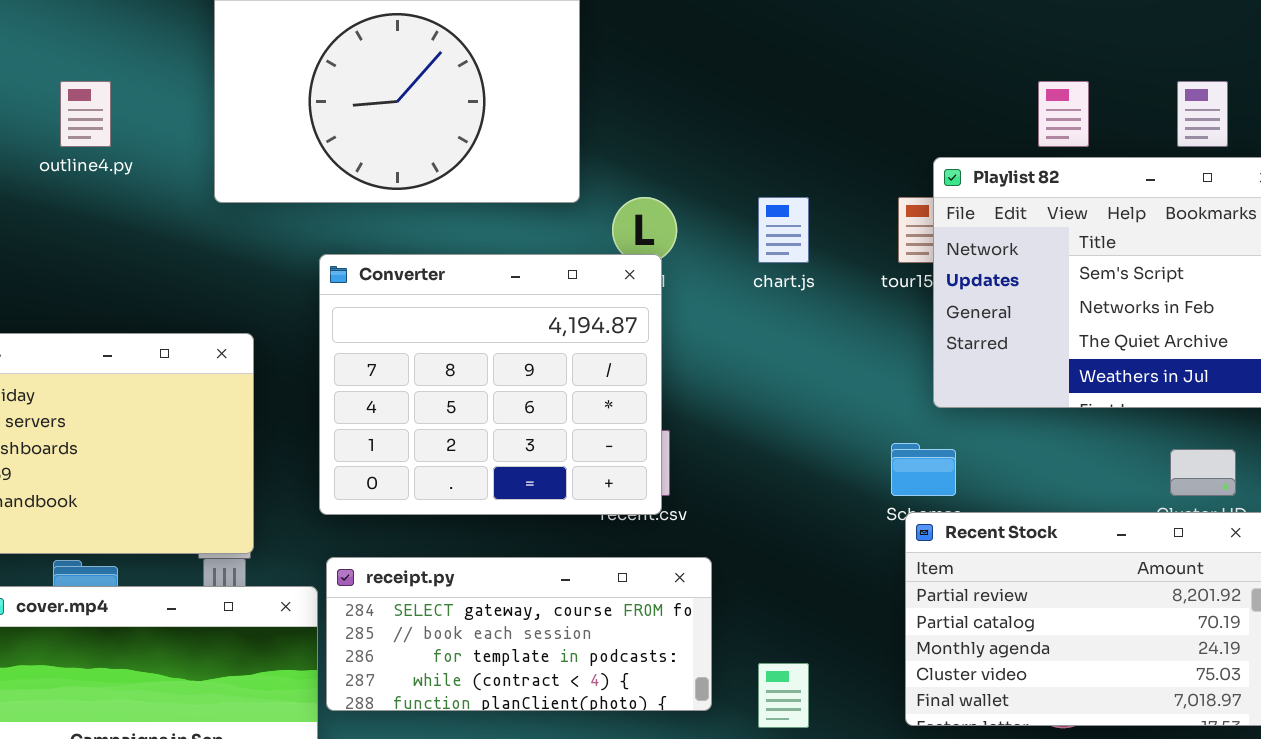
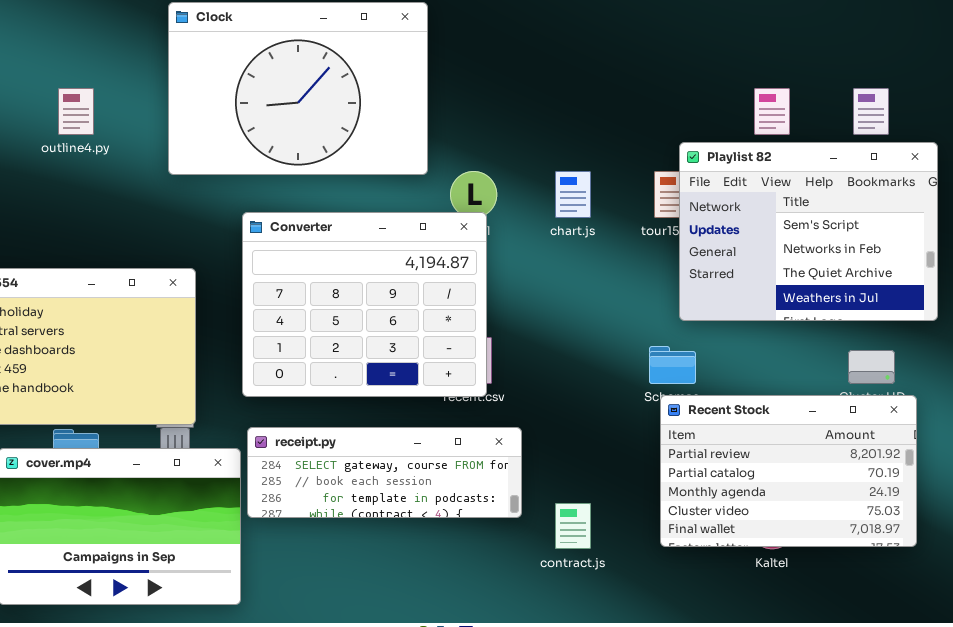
receipt.py: [326,557,712,711] -> [247,427,522,518], resized

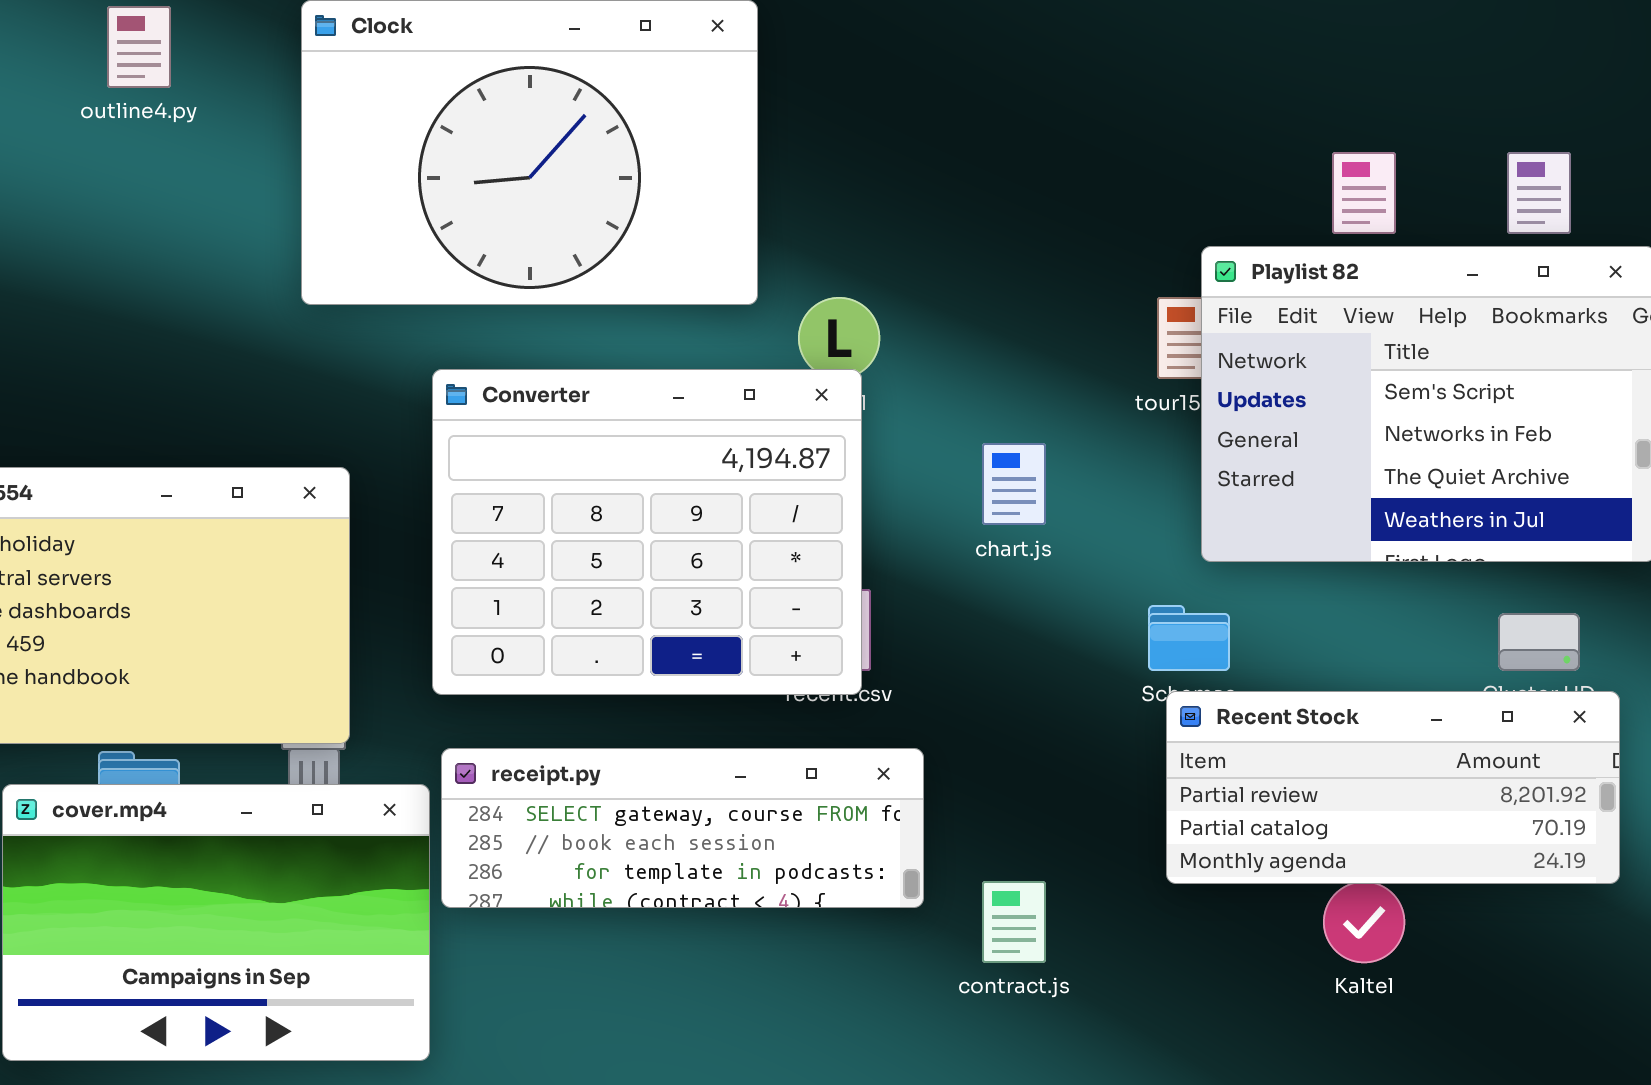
outline4.py: [58,88,94,135] -> [107,6,171,88], moved
chart.js: [555,171,591,218] -> [982,443,1046,525], moved
Recent Stock: [660,395,917,547] -> [1166,691,1620,884], resized

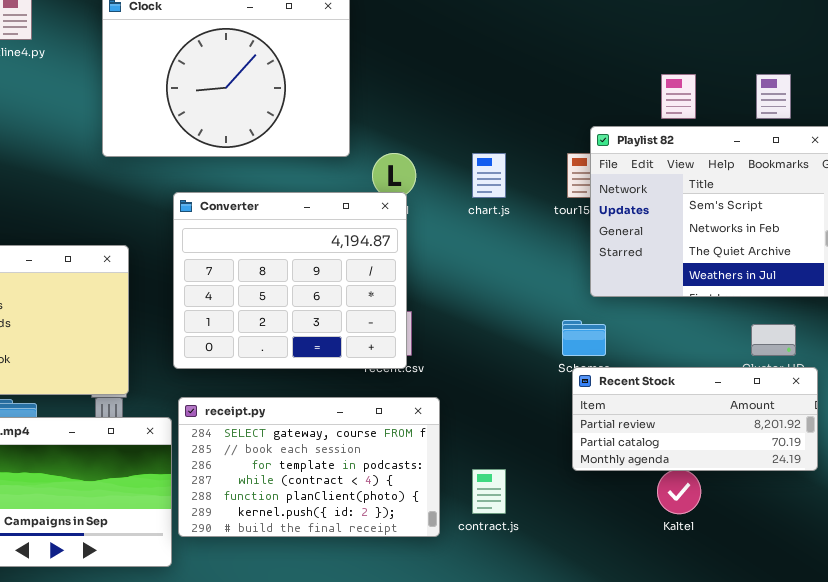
chart.js: [982,443,1046,525] -> [472,153,506,198], moved
receipt.py: [441,748,924,908] -> [178,397,440,537], resized

